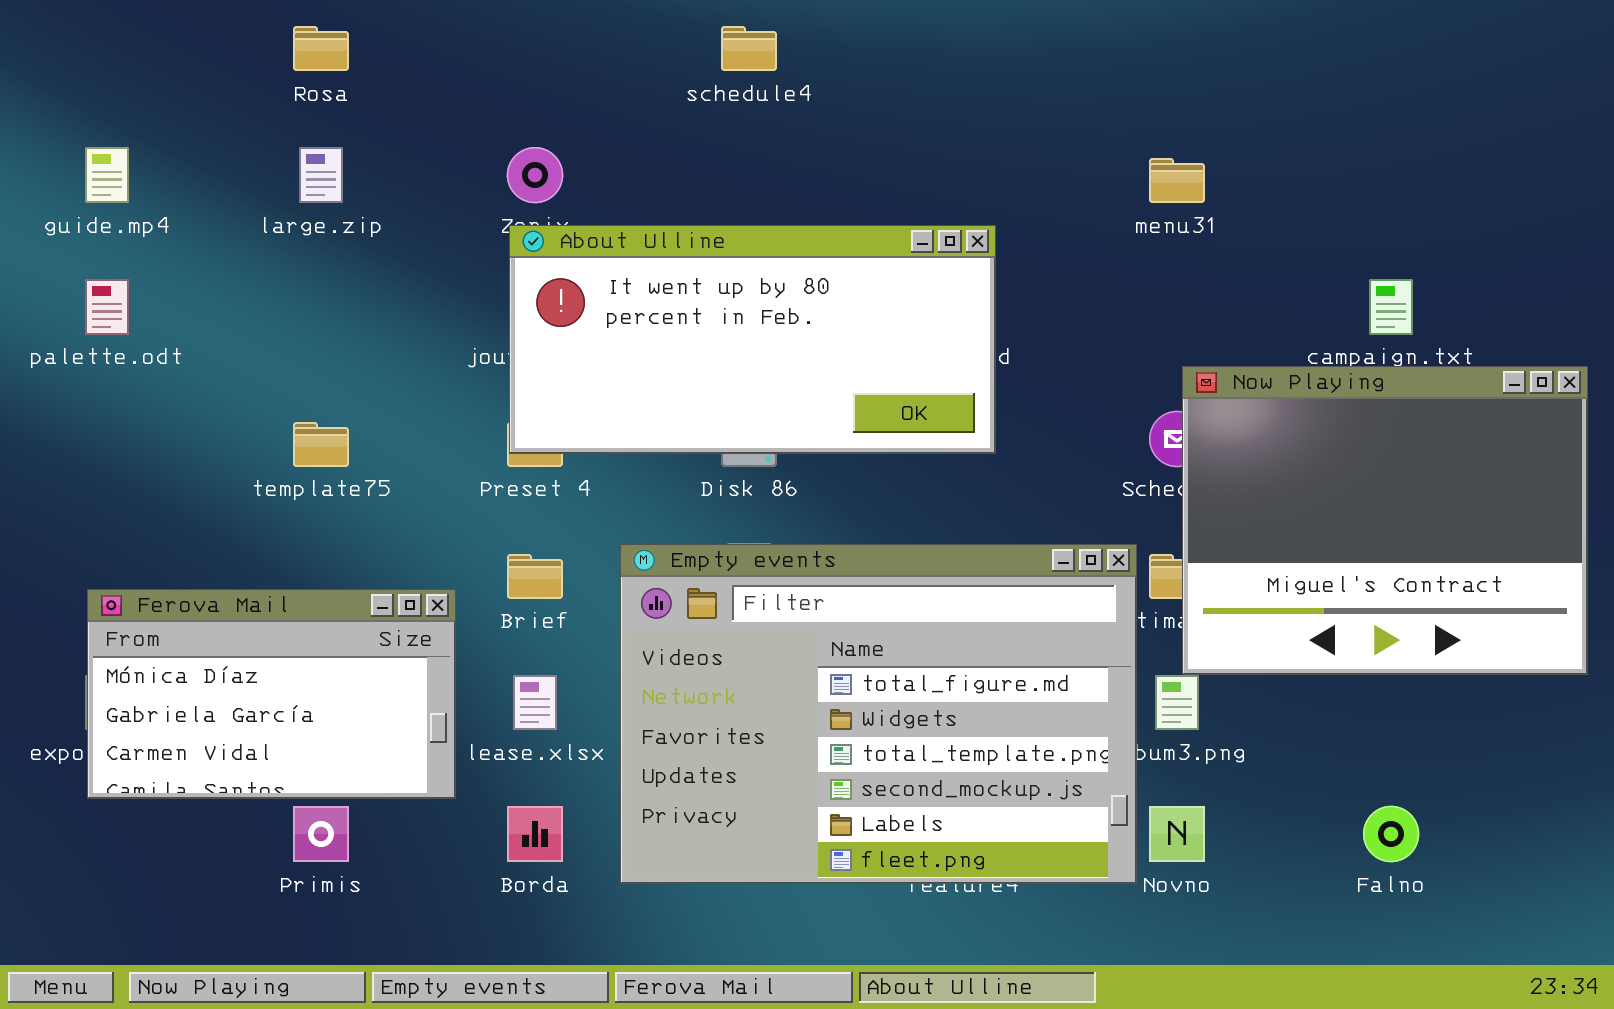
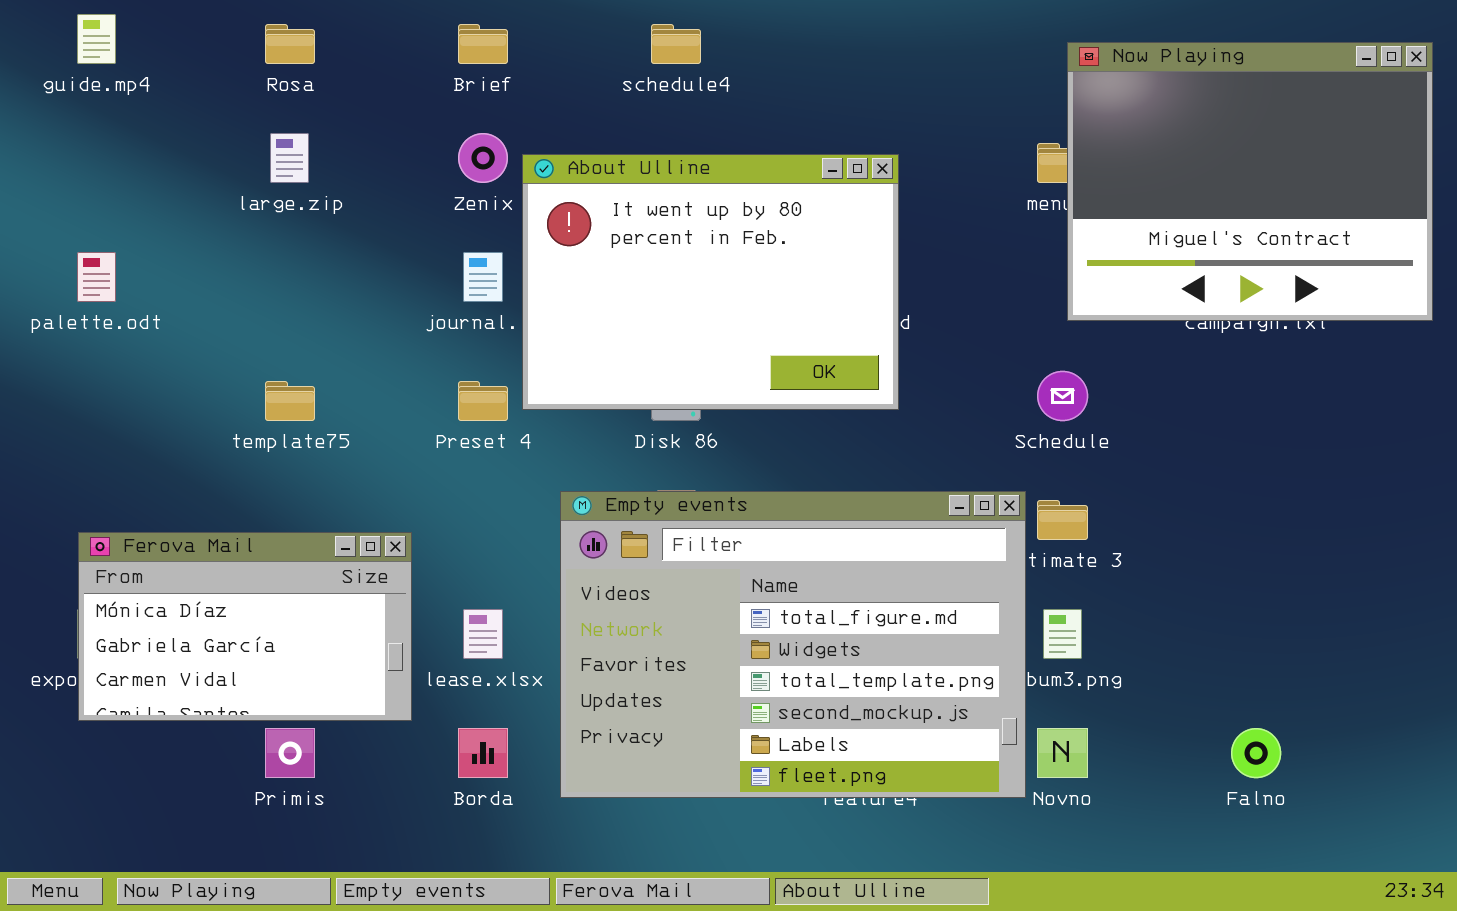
guide.mp4: [85,147,129,203] -> [77,14,116,64], moved
About Ulline: [509,225,996,454] -> [522,154,899,410], resized
Now Playing: [1182,366,1588,675] -> [1067,42,1433,321], moved
Brief: [507,554,563,599] -> [458,24,508,64], moved

